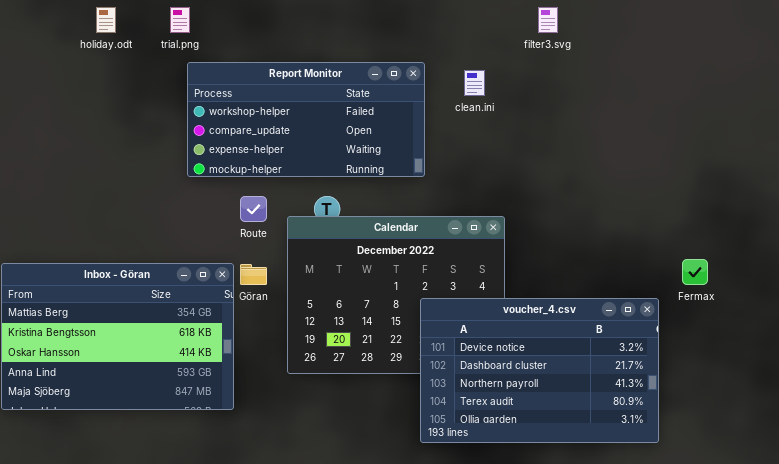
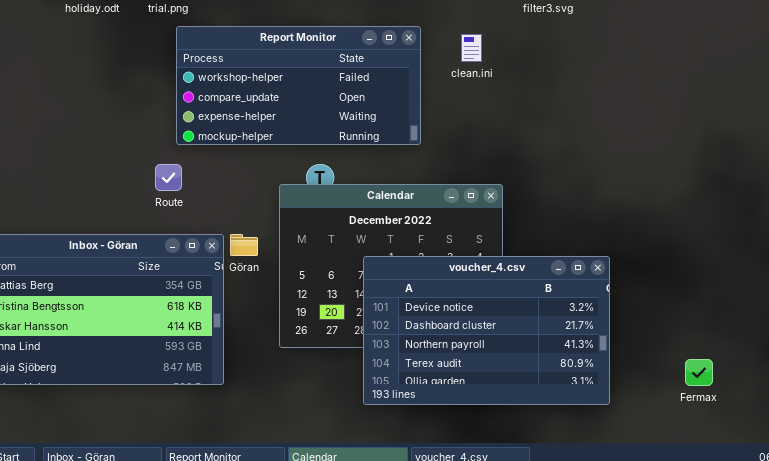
Route: [240,196,267,222] -> [155,164,182,191], moved
Fermax: [682,259,708,285] -> [685,359,713,386], moved
voucher_4.csv: [420,298,659,443] -> [363,256,610,405], moved

